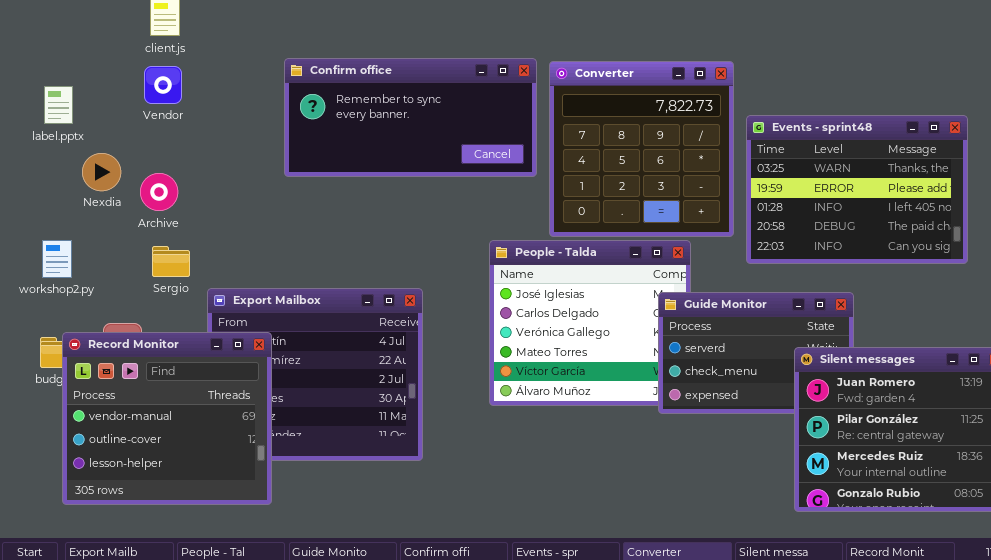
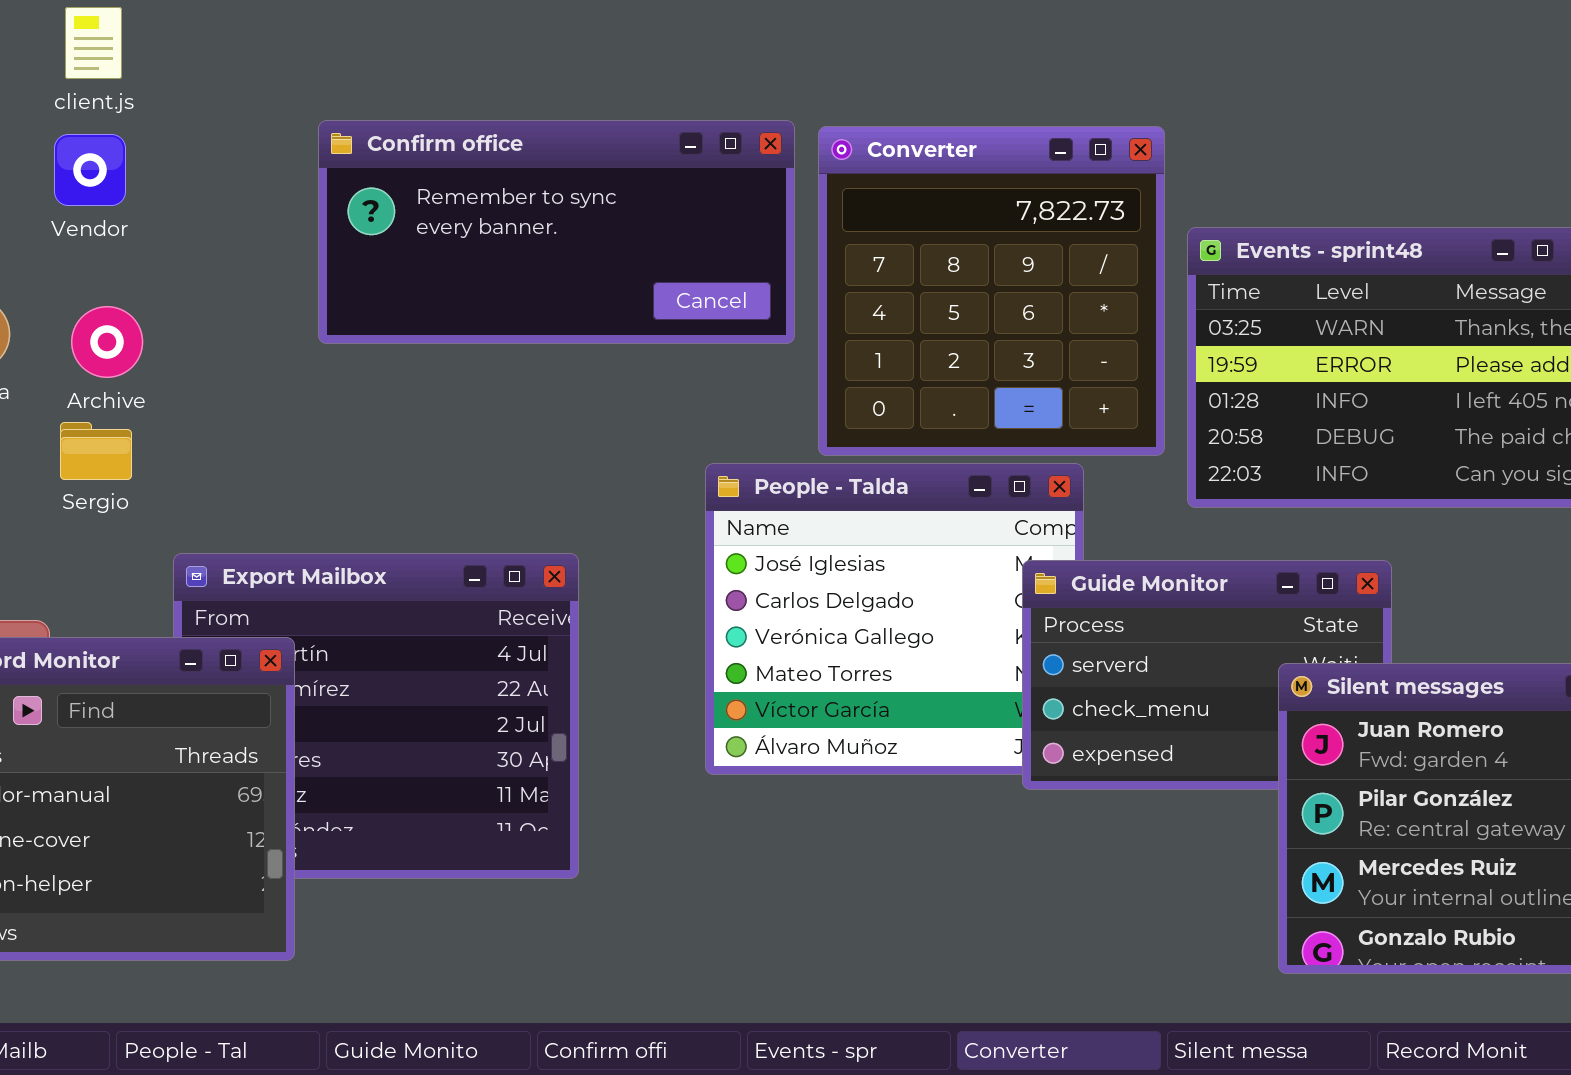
Archive: [140,173,178,211] -> [71,306,143,378], moved
Sergio: [152,246,190,277] -> [60,422,132,480], moved

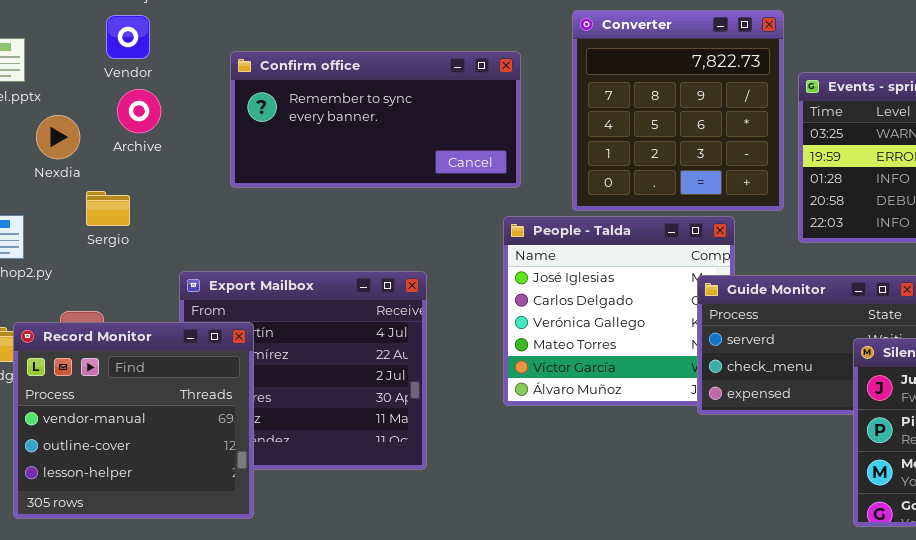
Confirm office: [318,120,795,344] -> [230,51,521,188], moved
Archive: [71,306,143,378] -> [117,89,161,133], moved
Sergio: [60,422,132,480] -> [86,191,130,226], moved

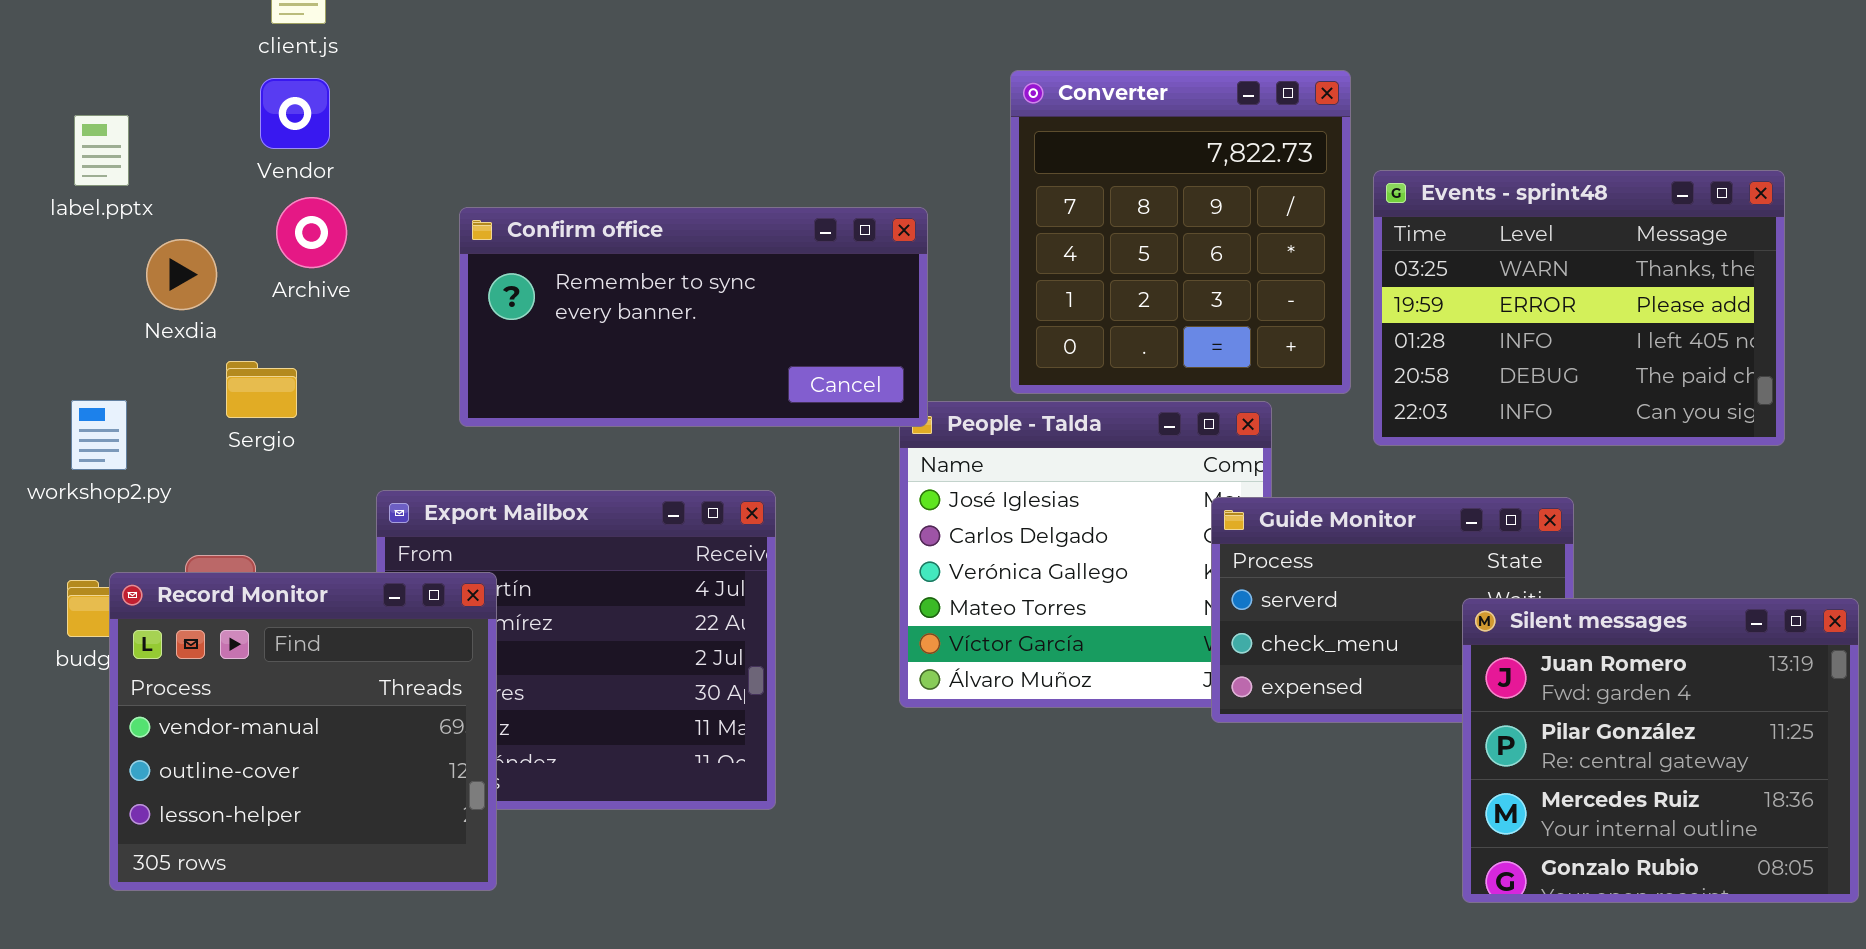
Confirm office: [230,51,521,188] -> [459,207,928,427], moved

